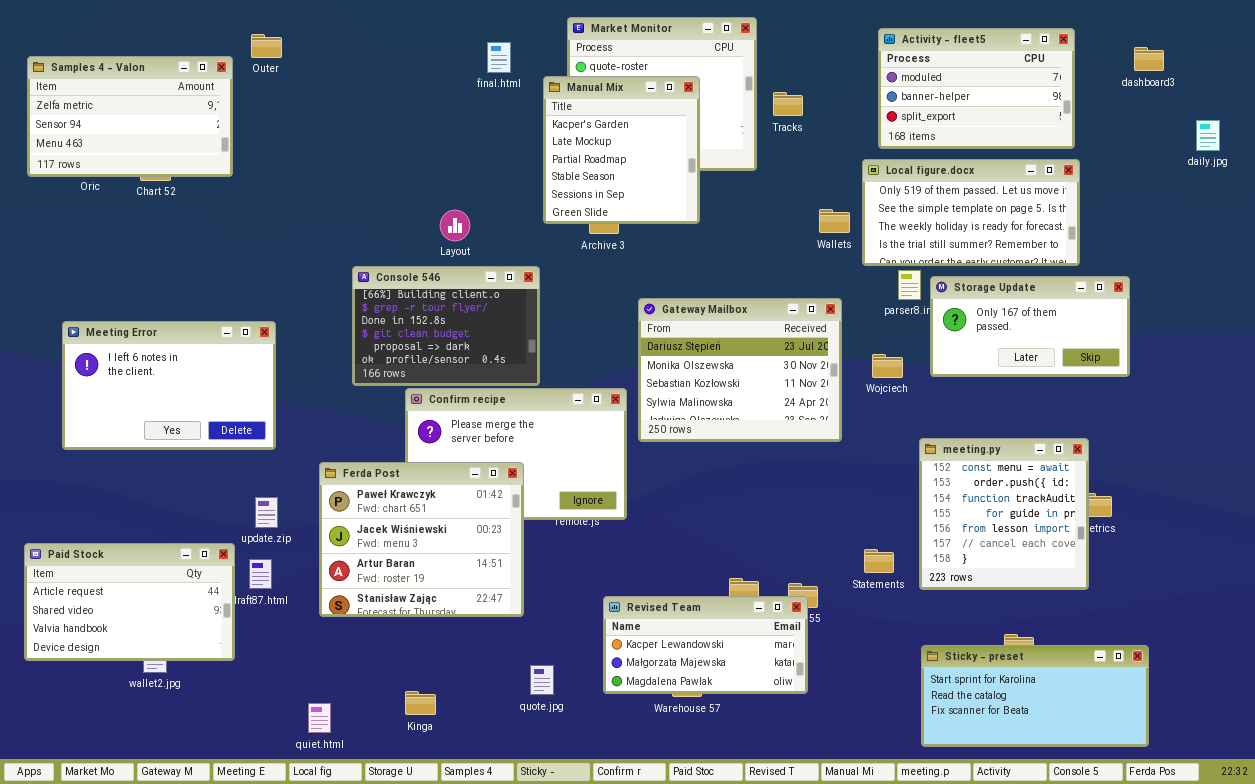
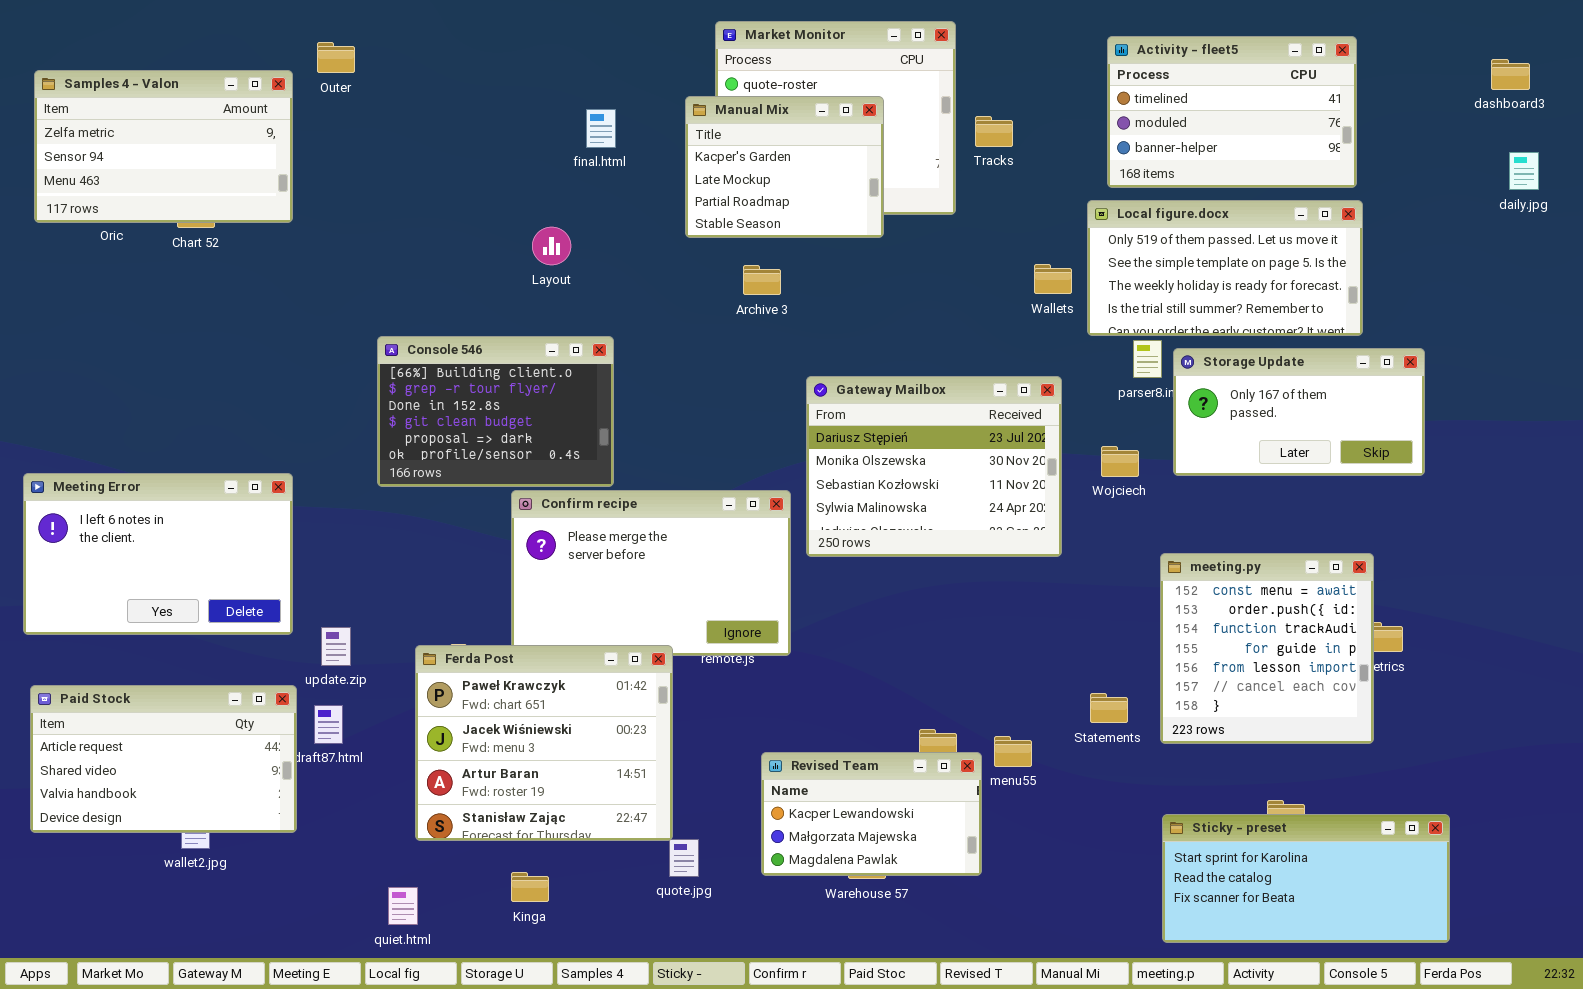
Activity - fleet5: [878,28,1075,149] -> [1107,36,1357,188], scrolled up 1 row
final.html: [487,42,511,73] -> [586,109,616,148], moved
dashboard3: [1134,47,1164,71] -> [1491,59,1530,90], moved
Manual Mix: [543,76,700,224] -> [685,96,884,238], resized
Layout: [440,210,470,241] -> [532,227,571,265], moved
Console 546: [352,266,540,386] -> [377,336,614,487], moved
Meeting Error: [62,321,276,450] -> [23,473,293,635], moved
Ferda Post: [319,462,524,617] -> [415,645,673,841], moved
Revised Team: [603,596,808,694] -> [761,752,982,876], resized

